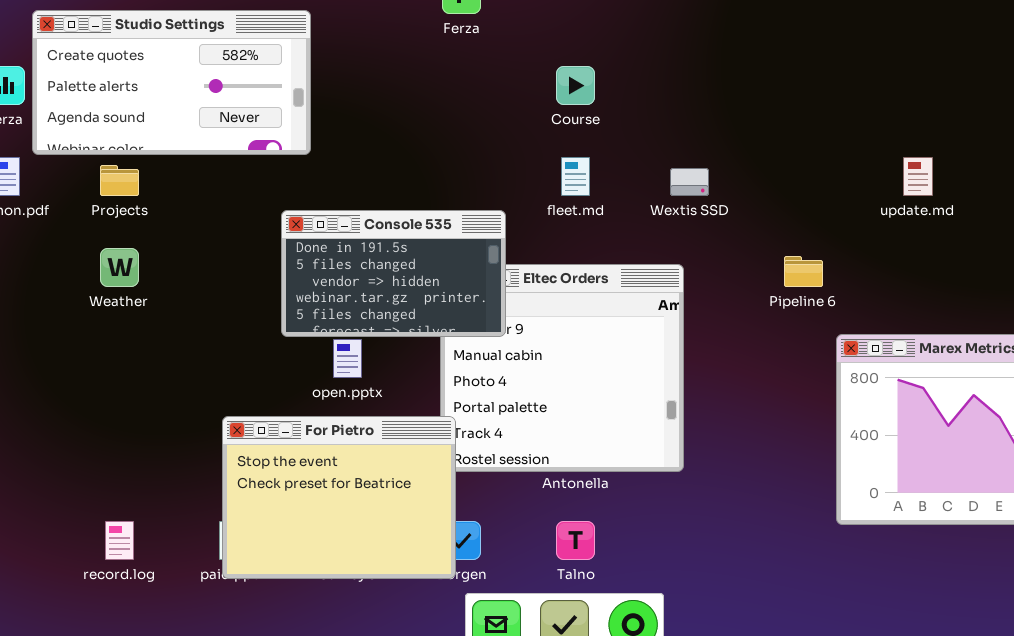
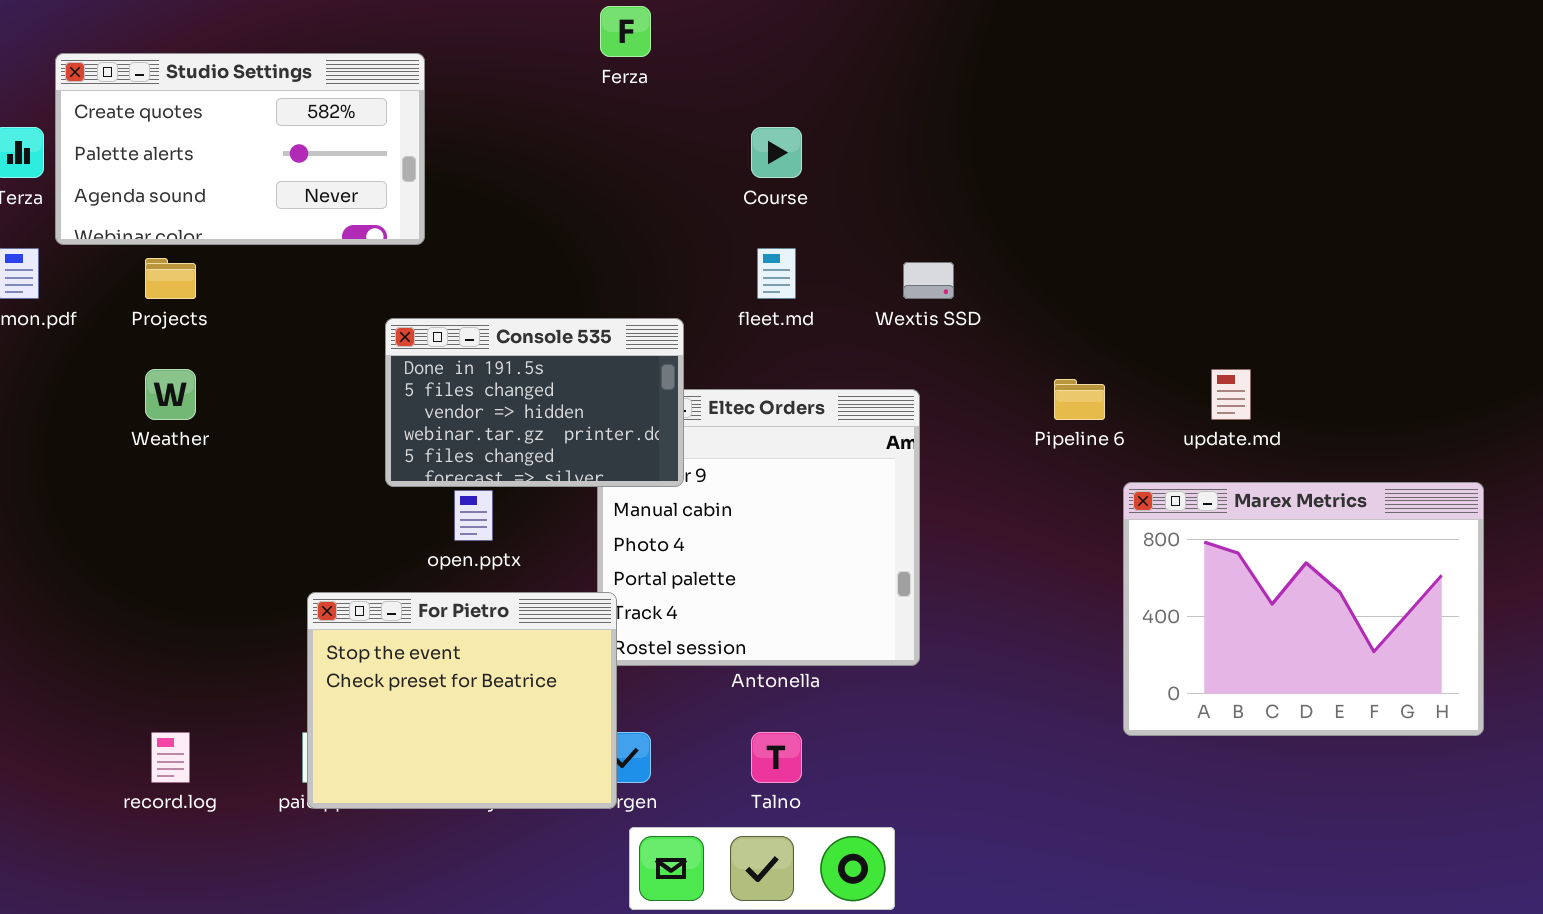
update.md: [903,157,933,196] -> [1211,369,1251,420], moved

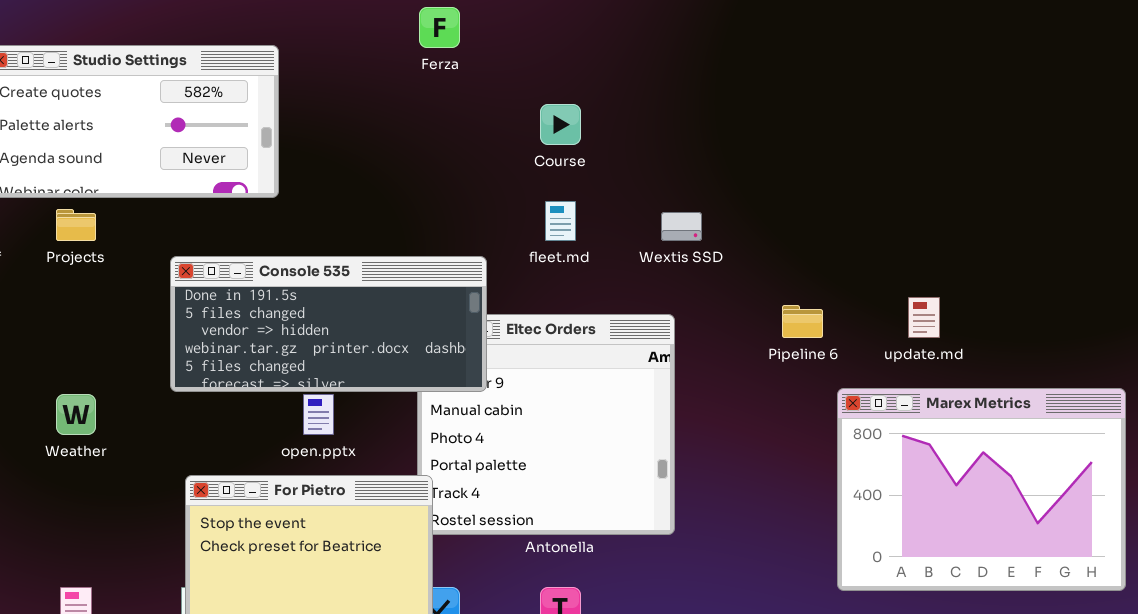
Console 535: [385,318,684,487] -> [170,256,487,392], resized
Weather: [145,369,196,420] -> [56,394,96,435], moved

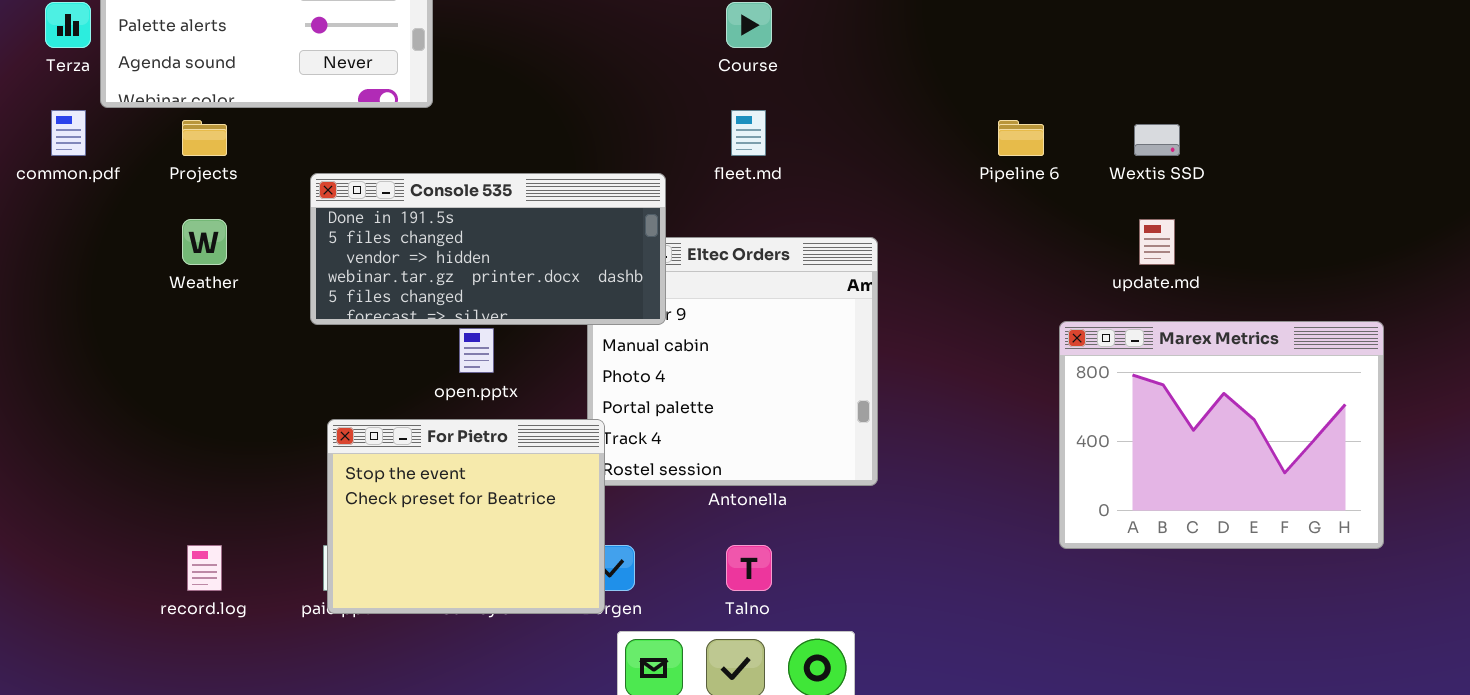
Wextis SSD: [661,212,702,241] -> [1134,124,1180,156], moved
Pipeline 6: [782,305,823,338] -> [998,120,1044,156], moved
Weather: [56,394,96,435] -> [182,219,227,265], moved

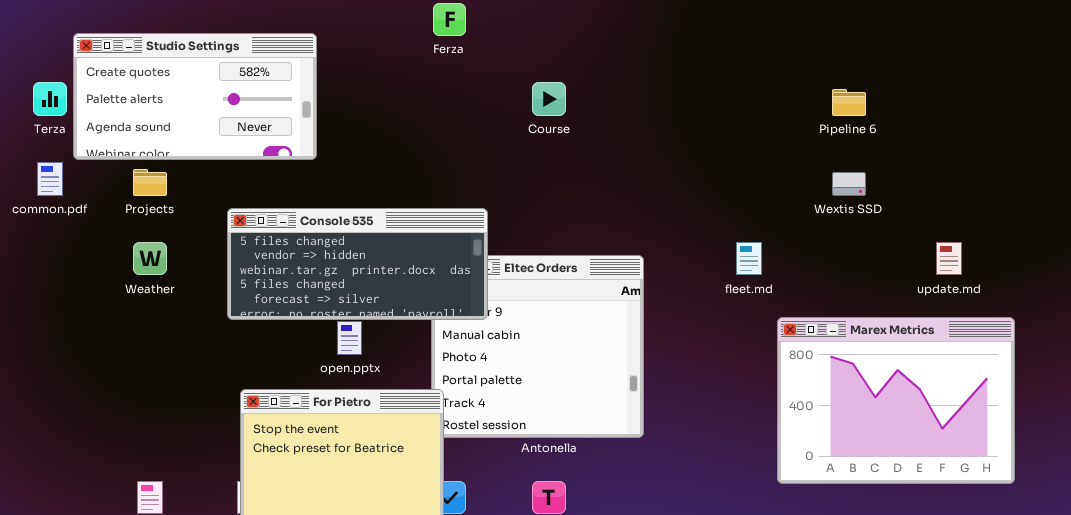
fleet.md: [731,110,766,156] -> [736,242,762,275], moved
Pipeline 6: [998,120,1044,156] -> [832,89,866,116], moved
Console 535: [310,173,666,325] -> [227,208,488,320], scrolled down 1 row
update.md: [1139,219,1175,265] -> [936,242,962,275], moved

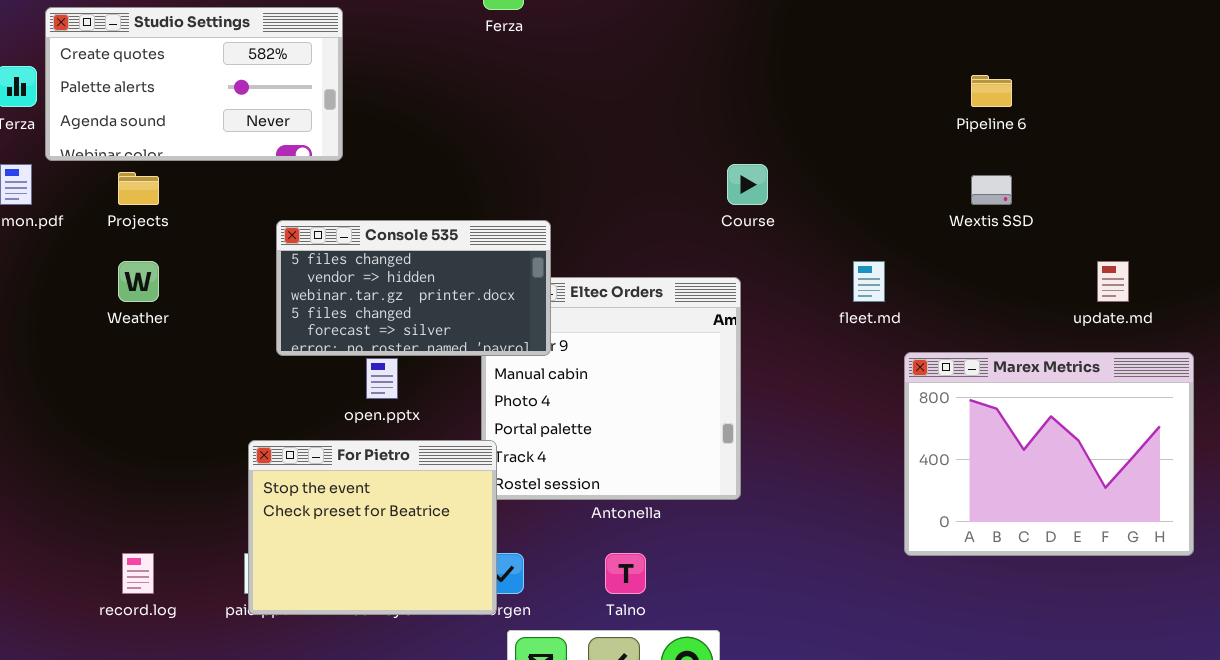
Course: [532,82,566,116] -> [727,164,768,205], moved
Console 535: [227,208,488,320] -> [276,220,551,356], resized

